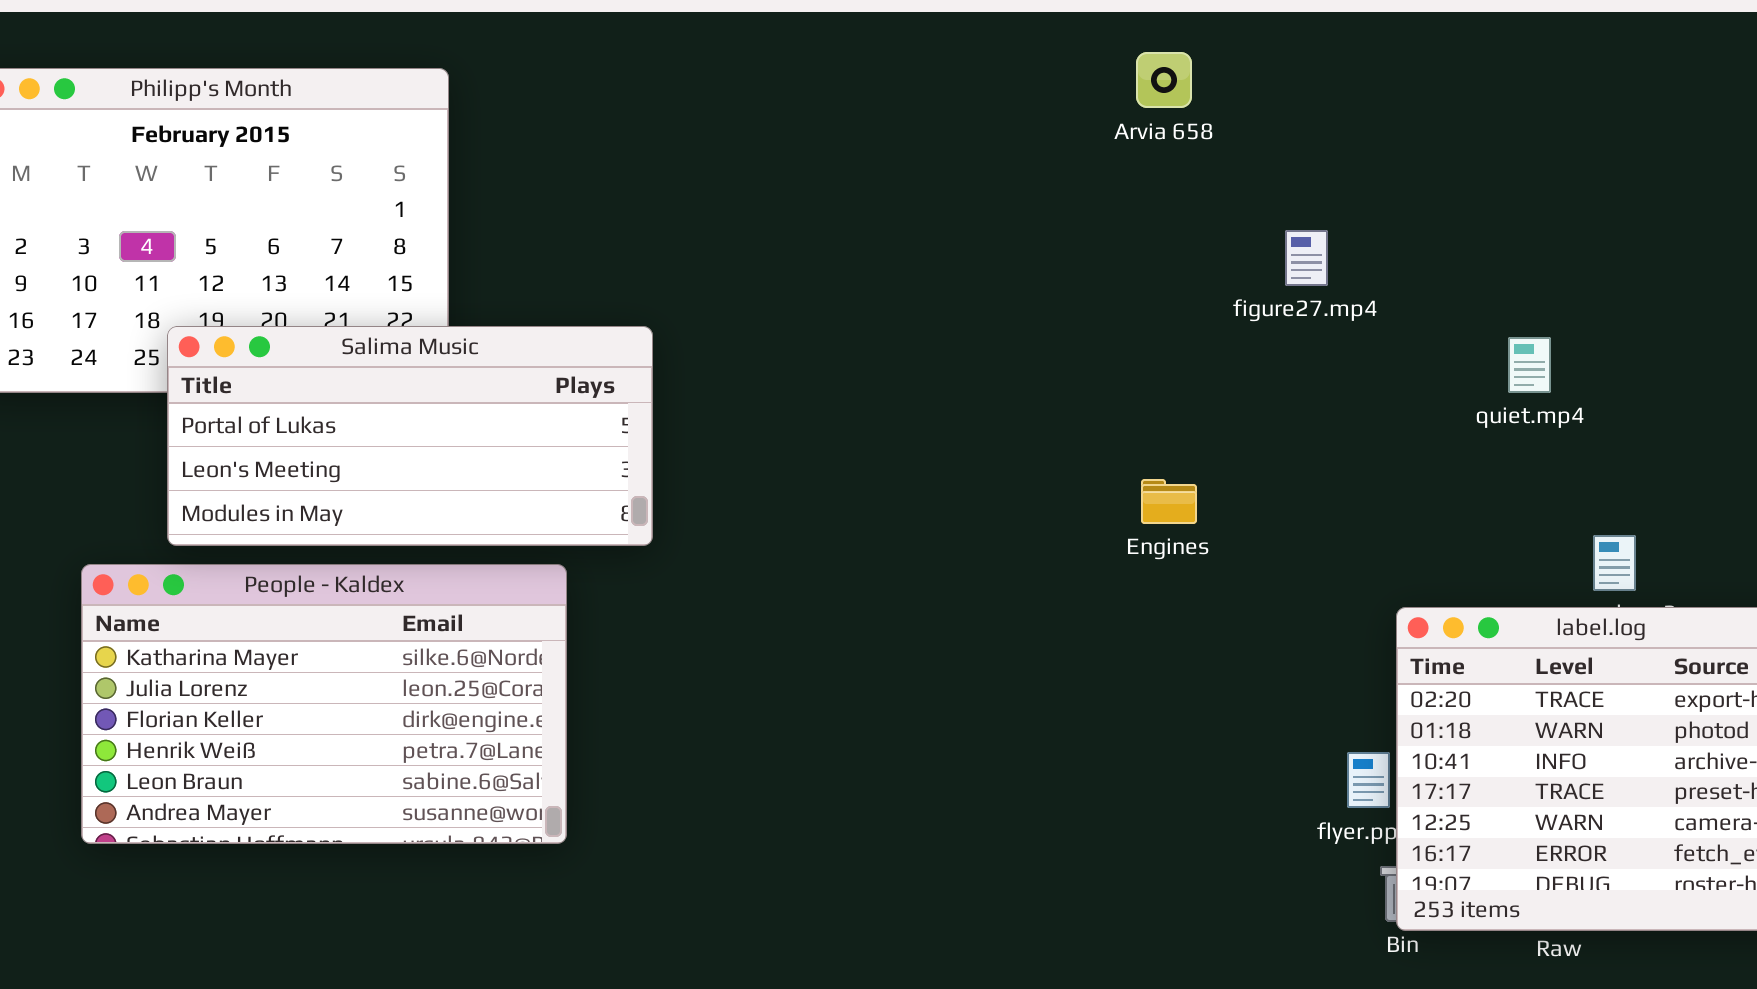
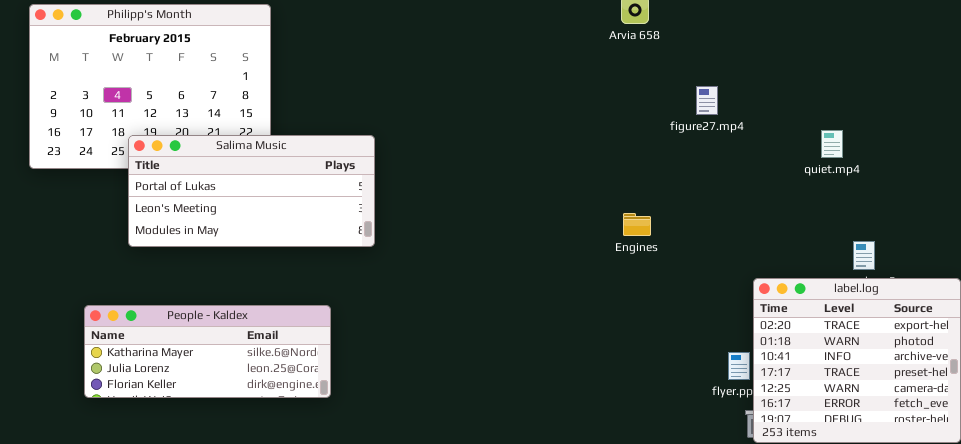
quiet.mp4: [1508,337,1551,393] -> [821,130,843,158], moved
People - Kaldex: [81,564,567,844] -> [84,305,331,398], resized

